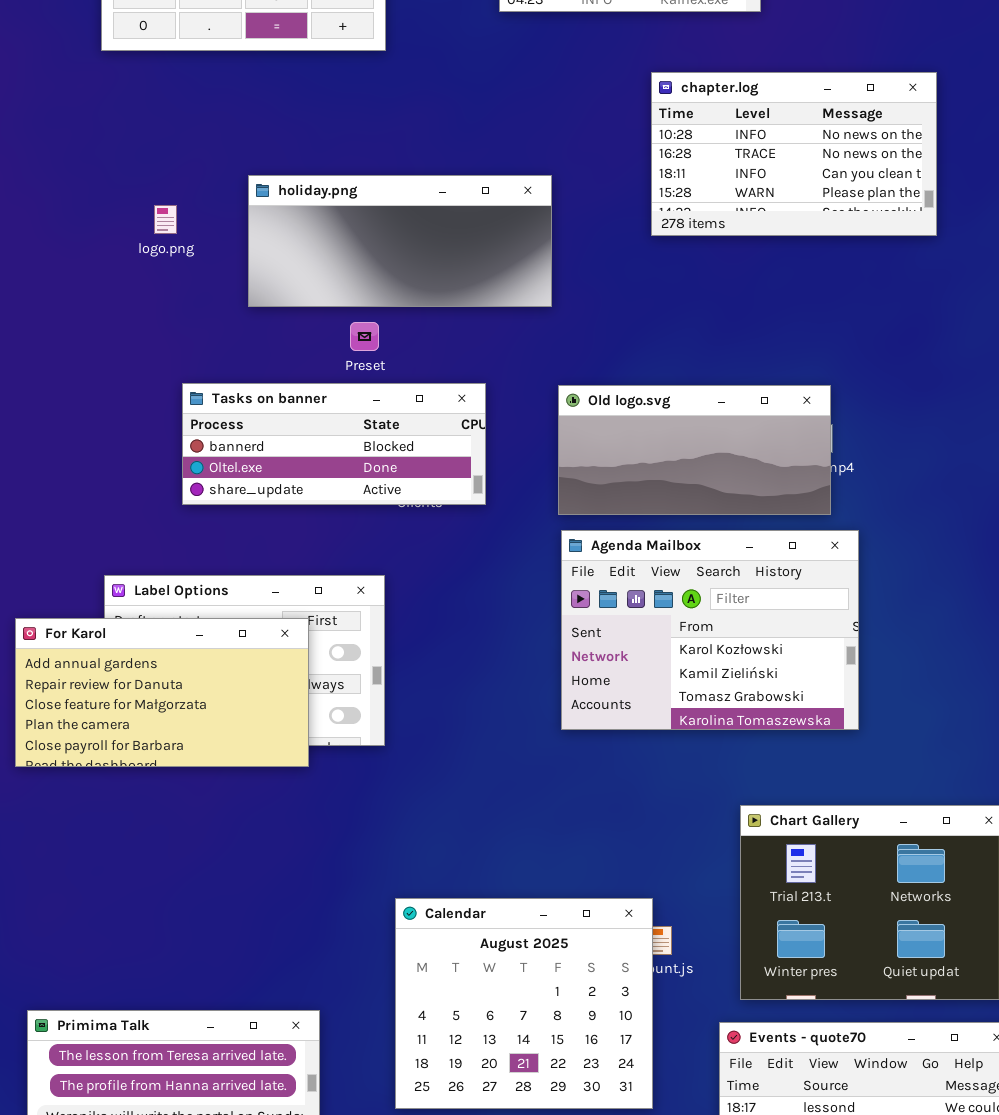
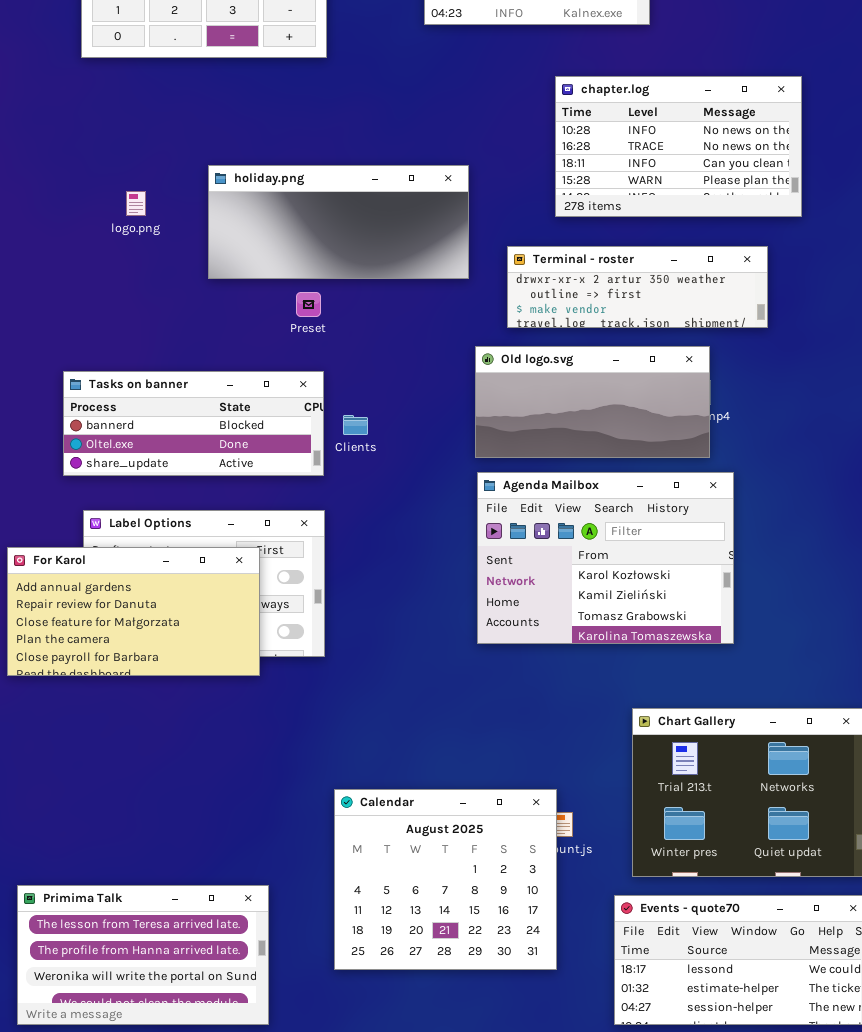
Terminal - roster: none -> [507,246,768,328], opened
Tasks on banner: [182,383,486,505] -> [63,371,324,476], moved

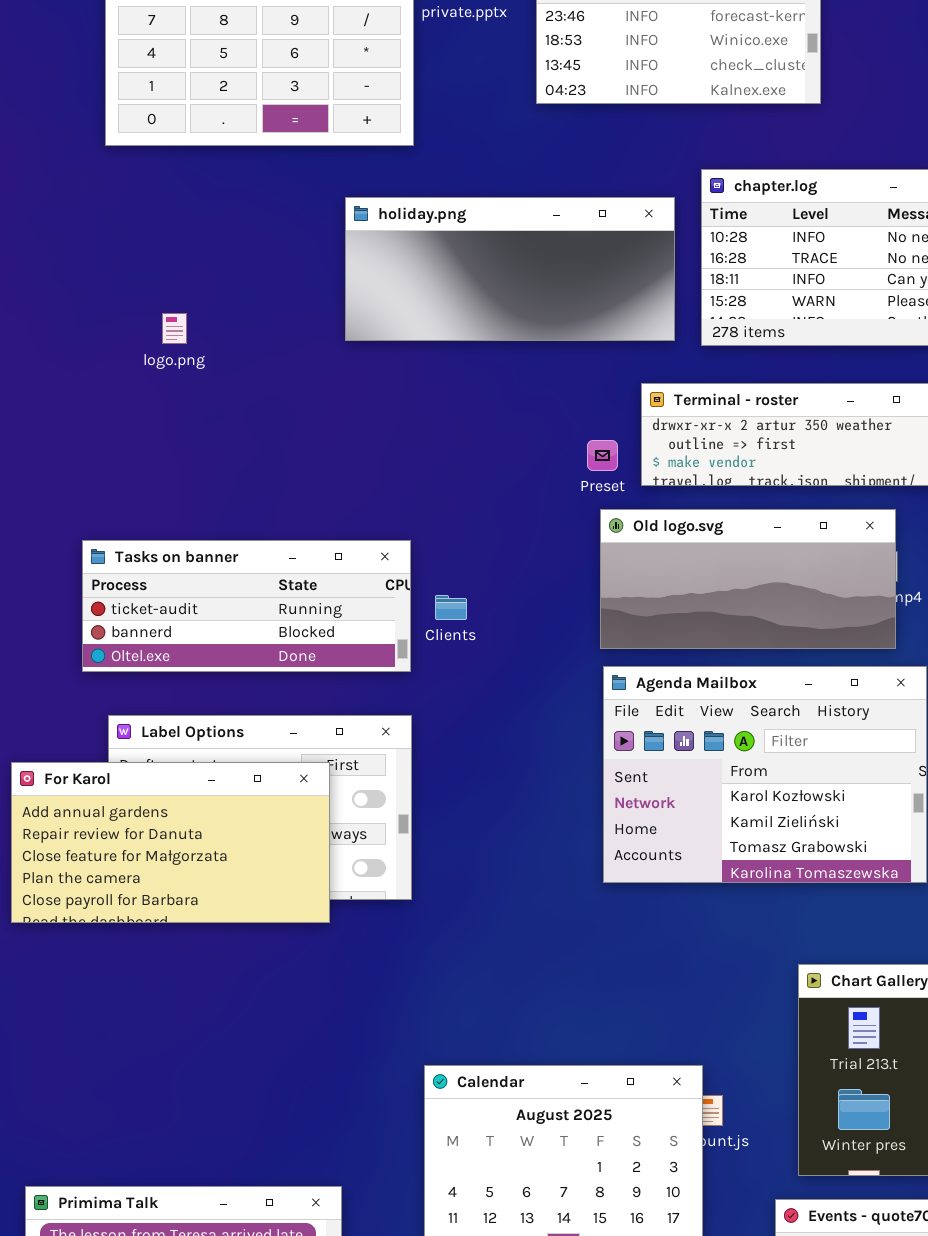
holiday.png: [208,165,469,279] -> [345,197,675,341], moved
Preset: [296,292,321,317] -> [587,440,618,471], moved
Tasks on banner: [63,371,324,476] -> [82,540,411,672], scrolled up 1 row

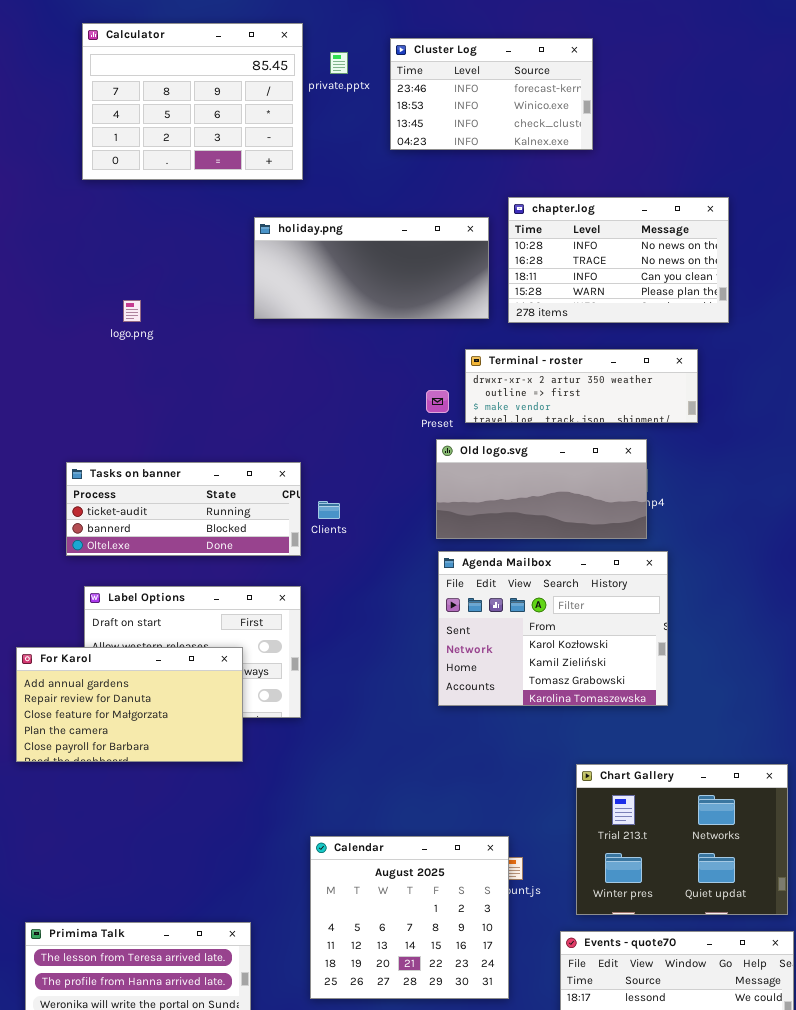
For Karol: [11,762,330,923] -> [16,647,243,762], moved

